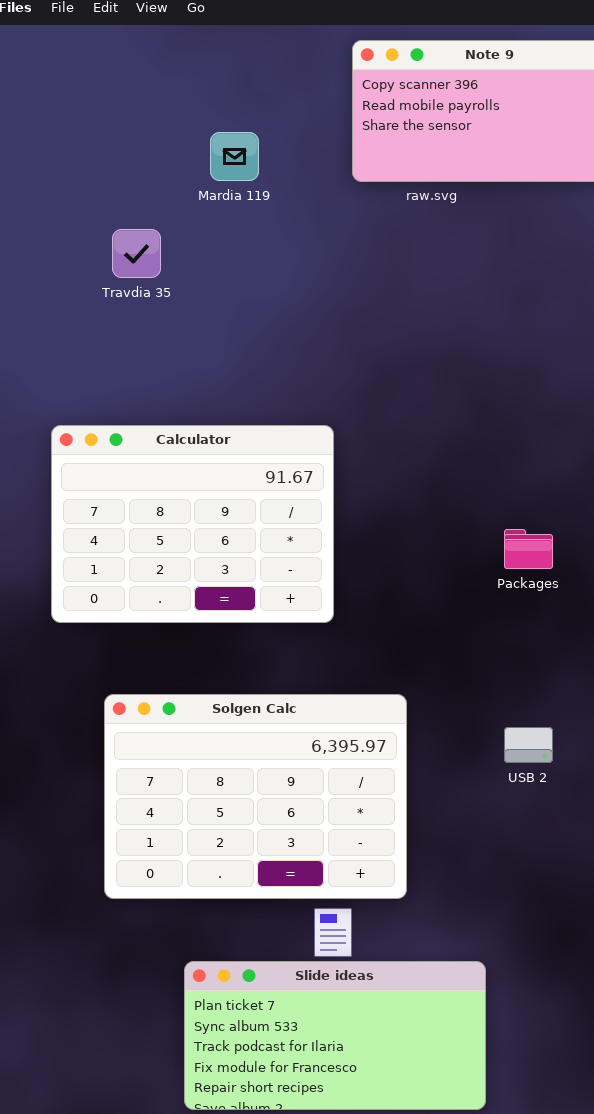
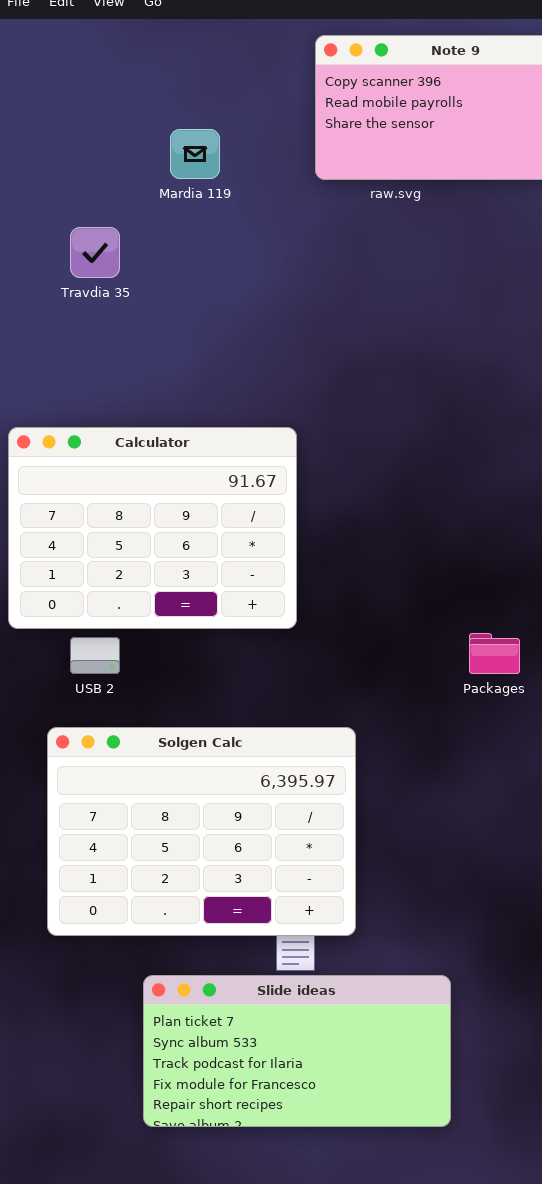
Packages: [504,529,553,569] -> [469,633,520,674], moved
Solgen Calc: [104,694,407,899] -> [47,727,356,936], moved
USB 2: [504,727,553,763] -> [70,637,120,674], moved

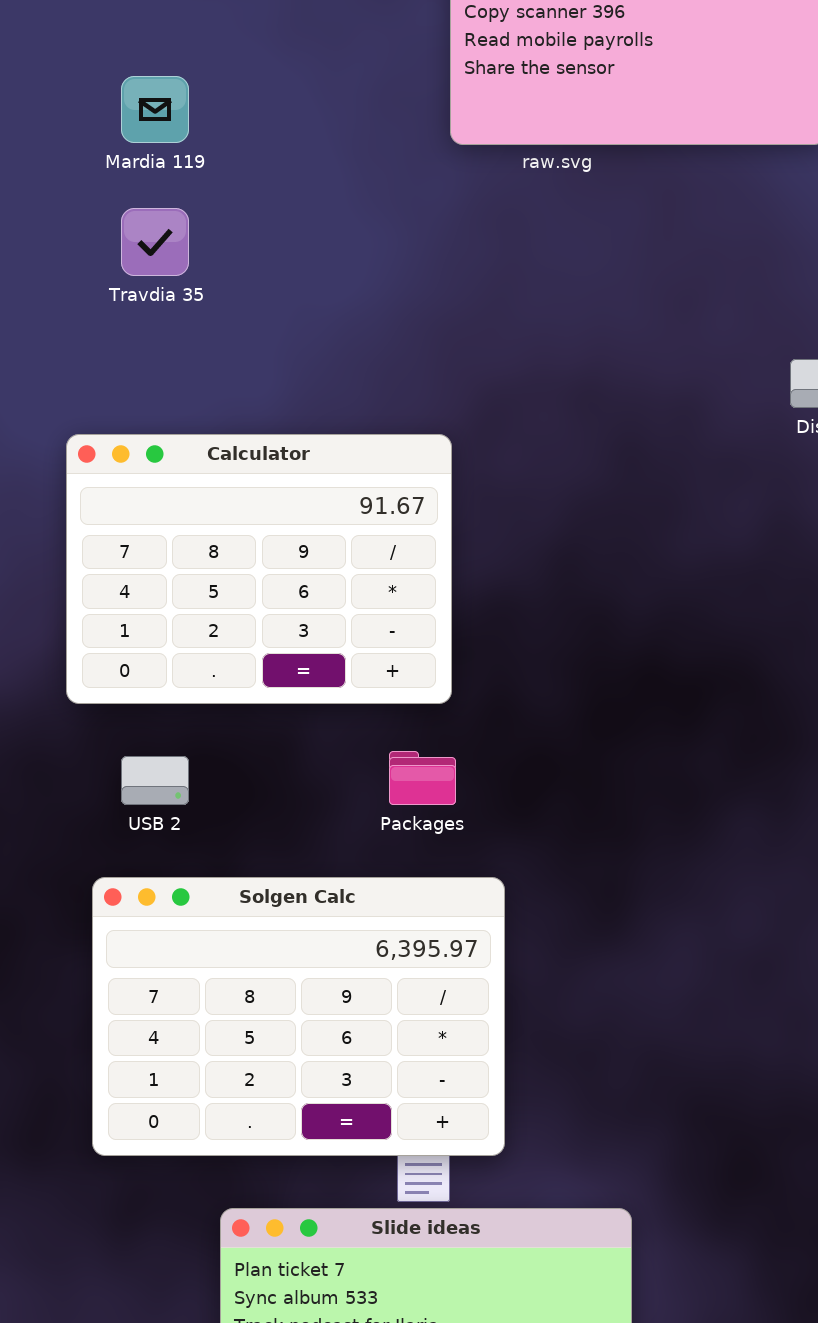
Mardia 119: [170,129,220,179] -> [121,76,189,143], moved
Calculator: [8,427,297,629] -> [66,434,452,704], moved
Packages: [469,633,520,674] -> [389,751,456,805], moved

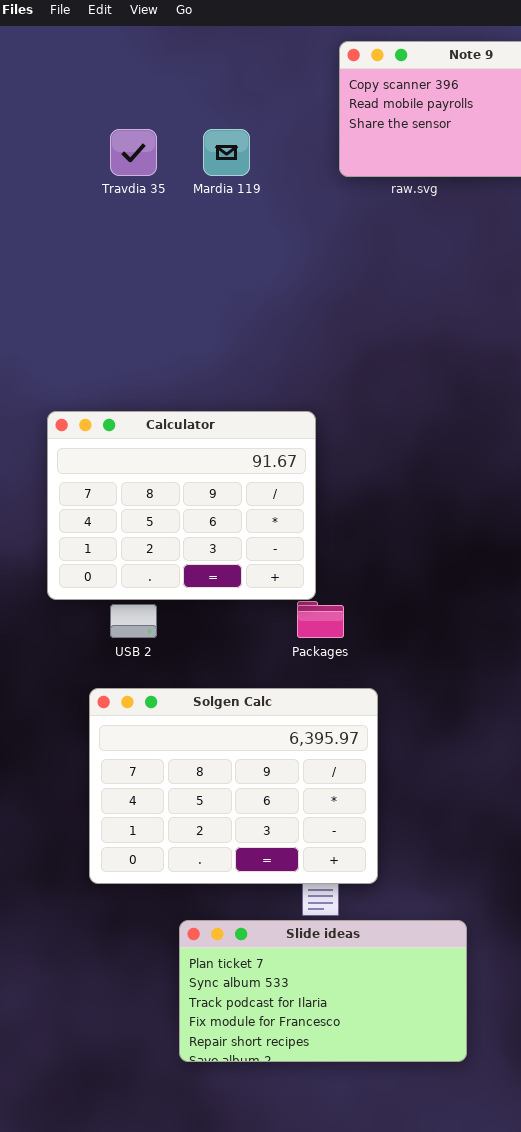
Mardia 119: [121,76,189,143] -> [203,129,250,176], moved
Travdia 35: [121,208,189,276] -> [110,129,157,176], moved
Calculator: [66,434,452,704] -> [47,411,316,600], moved

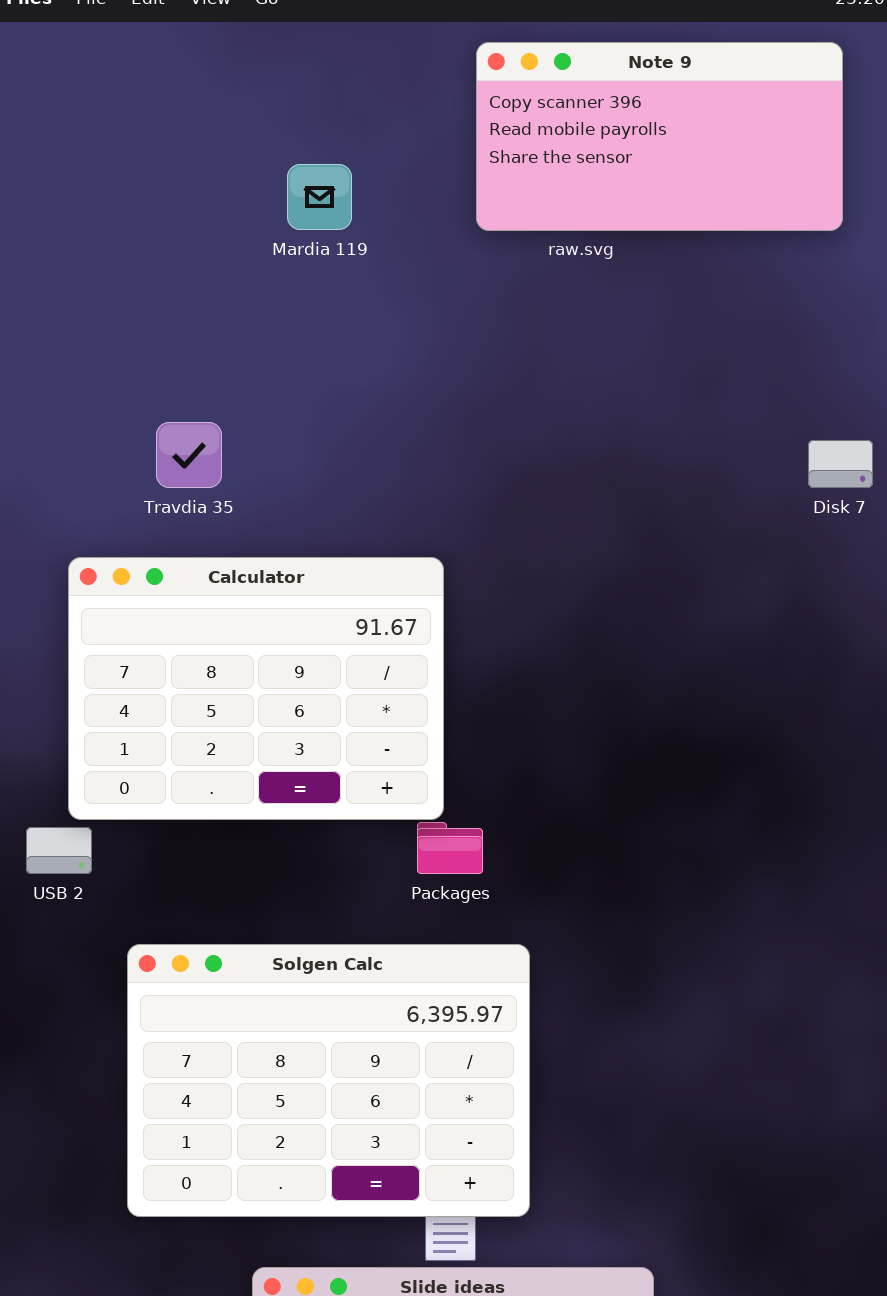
Travdia 35: [110,129,157,176] -> [156,422,222,488], moved
USB 2: [110,604,157,638] -> [26,827,92,874], moved

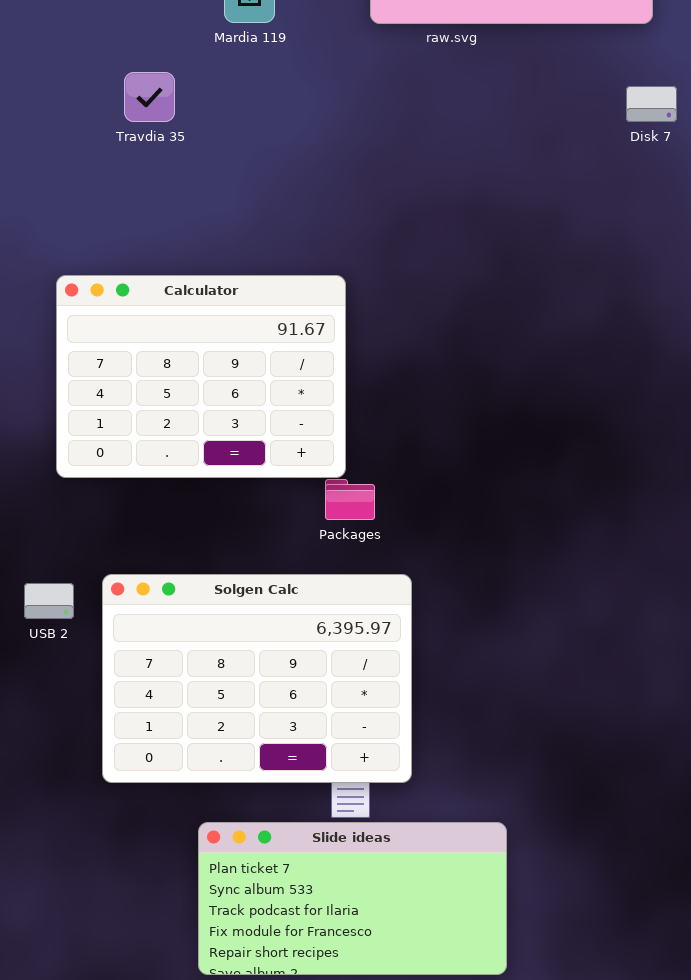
Travdia 35: [156,422,222,488] -> [124,72,175,122], moved
Disk 7: [808,440,873,488] -> [626,86,677,122], moved
USB 2: [26,827,92,874] -> [24,583,74,619], moved

